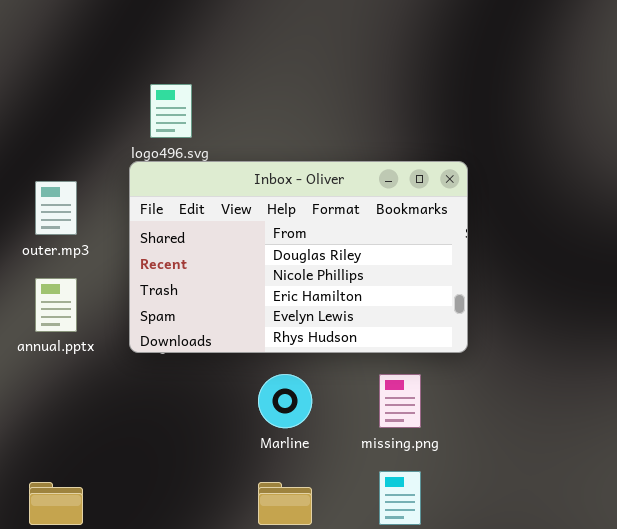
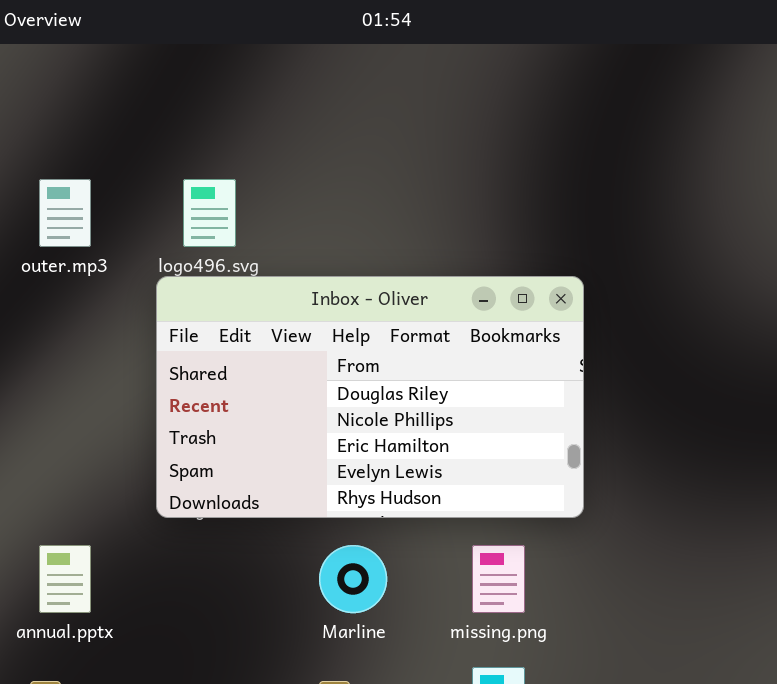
outer.mp3: [35,181,77,235] -> [39,179,91,247], moved
annual.pptx: [35,278,77,332] -> [39,545,91,613], moved

